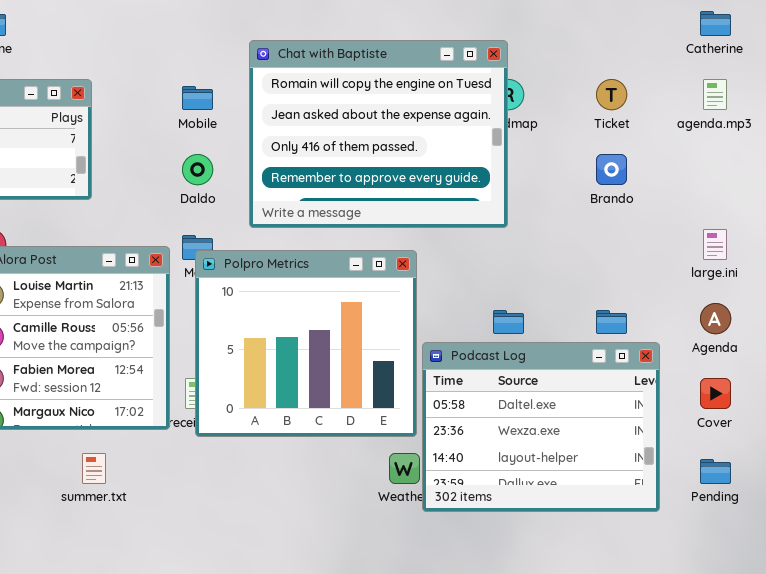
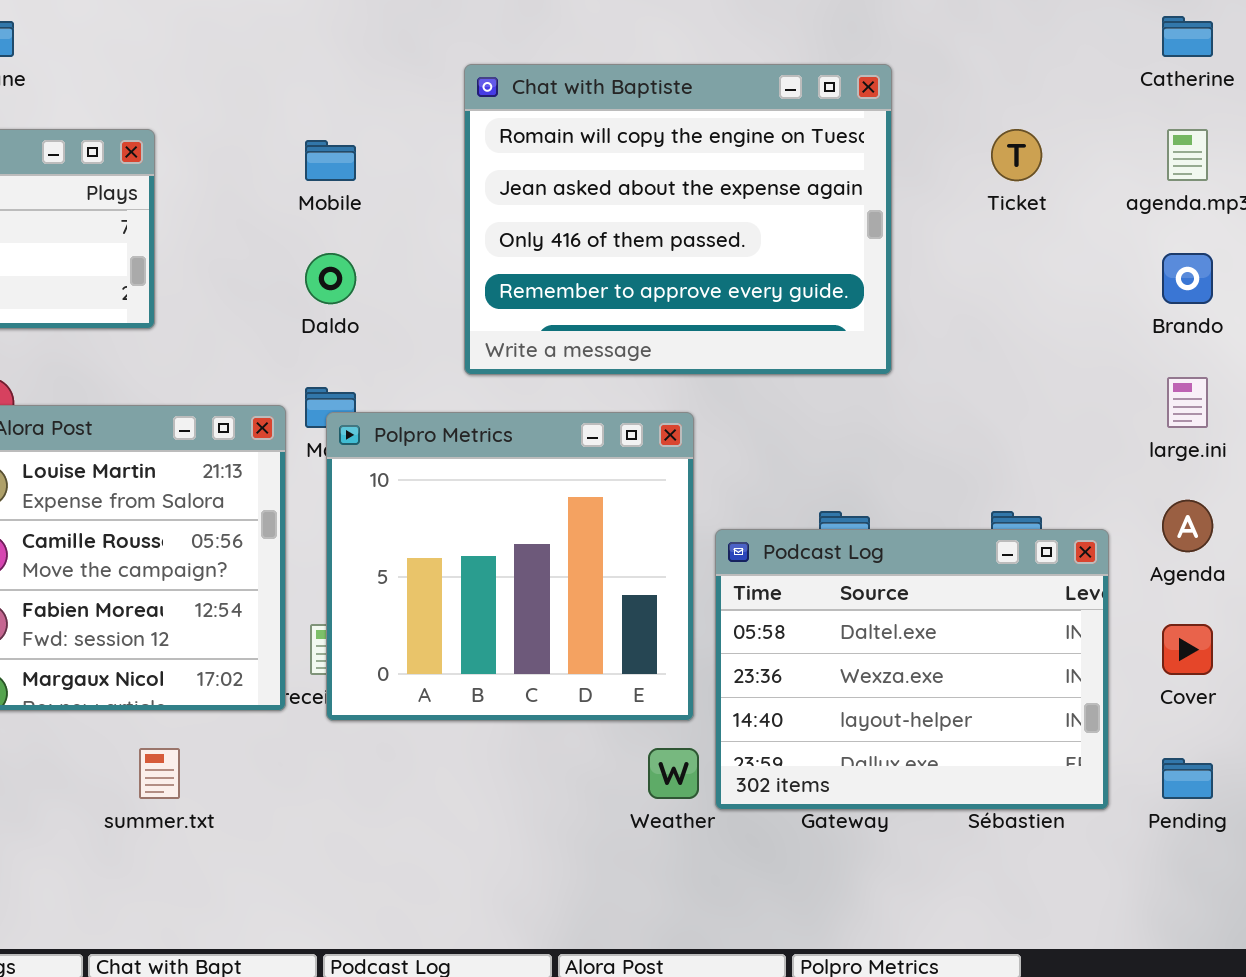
Chat with Baptiste: [249,40,508,228] -> [464,64,892,375], moved
Brando: [596,154,627,185] -> [1162,253,1213,304], moved
Podcast Log: [422,342,660,512] -> [715,529,1109,810], moved

